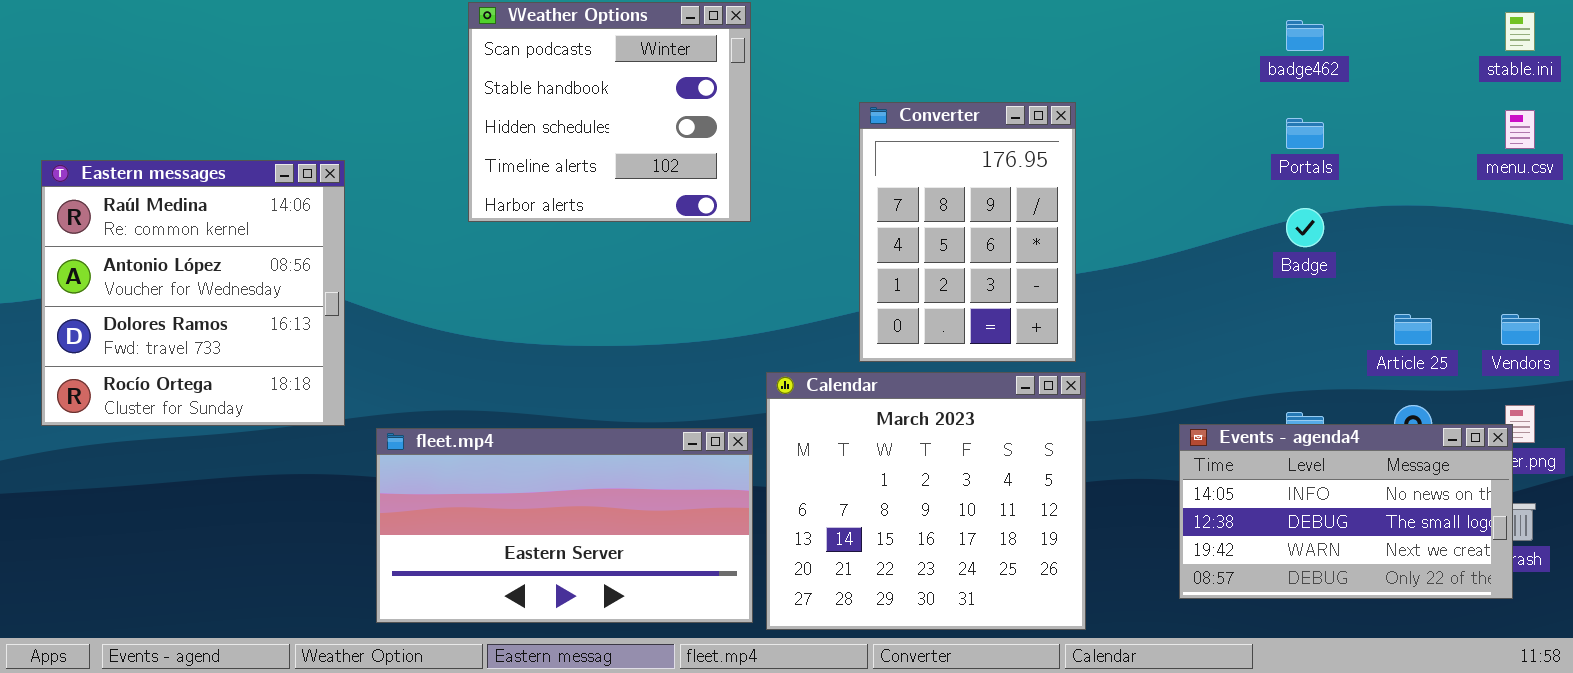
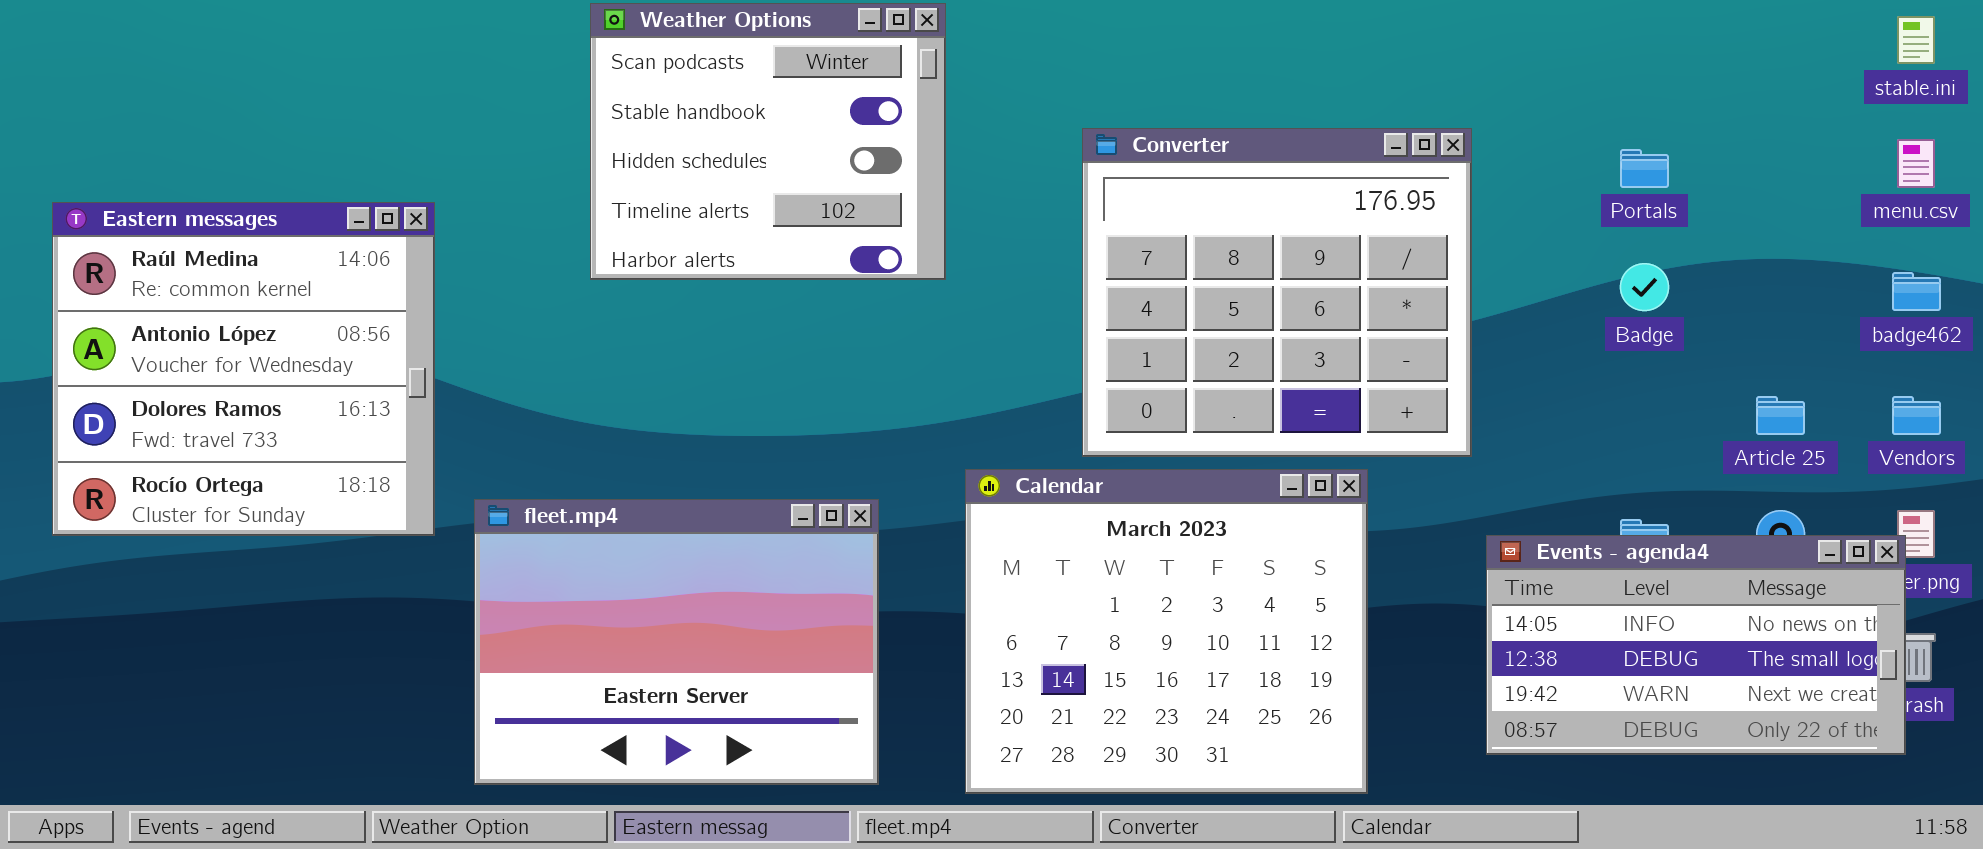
badge462: [1286,20,1324,51] -> [1892,272,1941,311], moved
Converter: [859,102,1076,362] -> [1082,128,1472,457], resized
fleet.mp4: [376,428,753,623] -> [474,499,879,785], resized

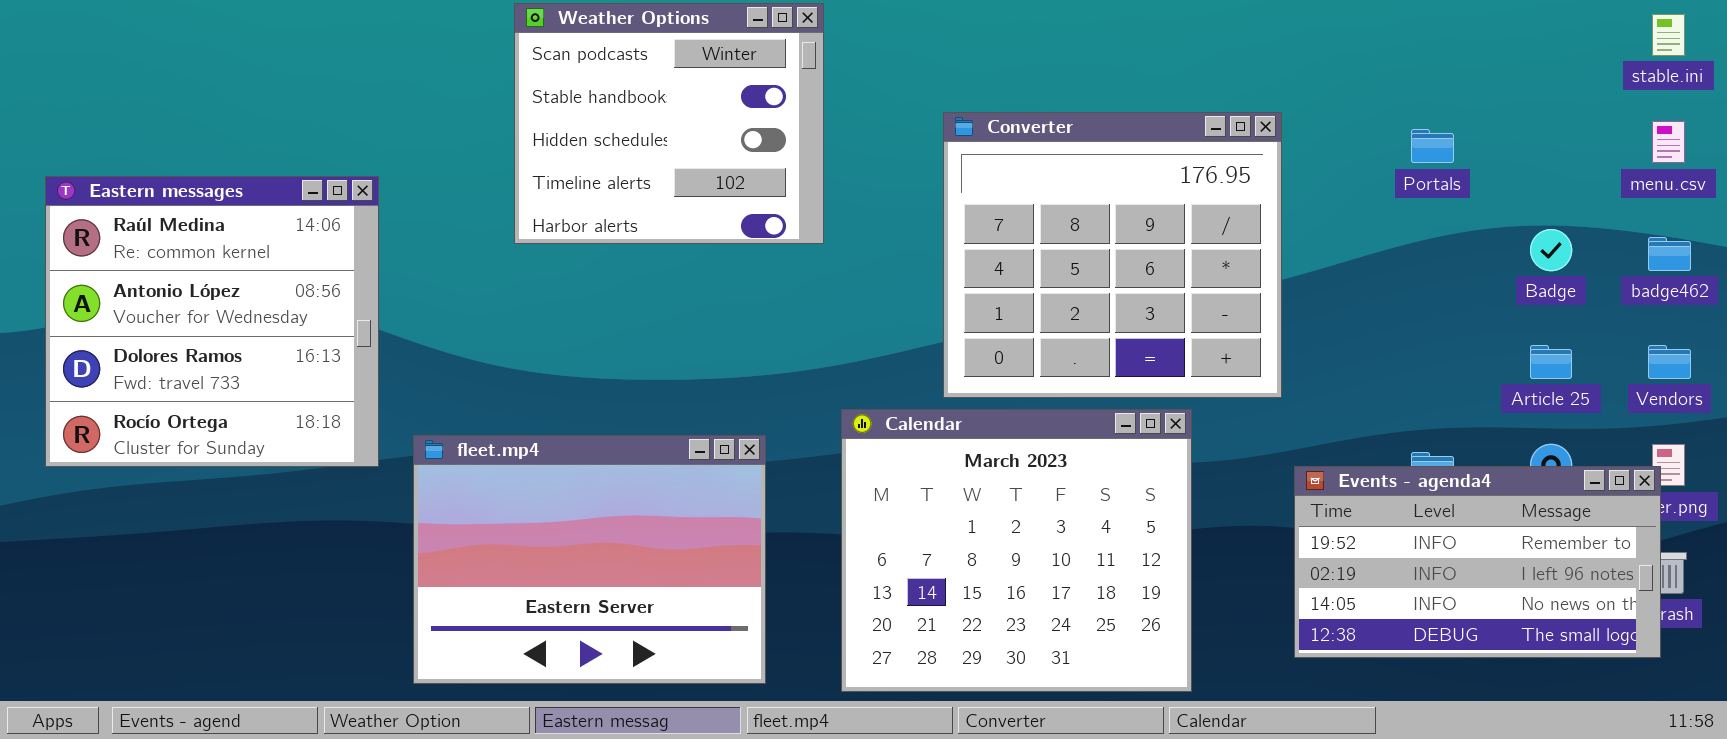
Badge: [1620,263,1669,311] -> [1530,229,1572,271], moved
Events - agenda4: [1486,535,1906,755] -> [1294,466,1661,658], scrolled up 2 rows

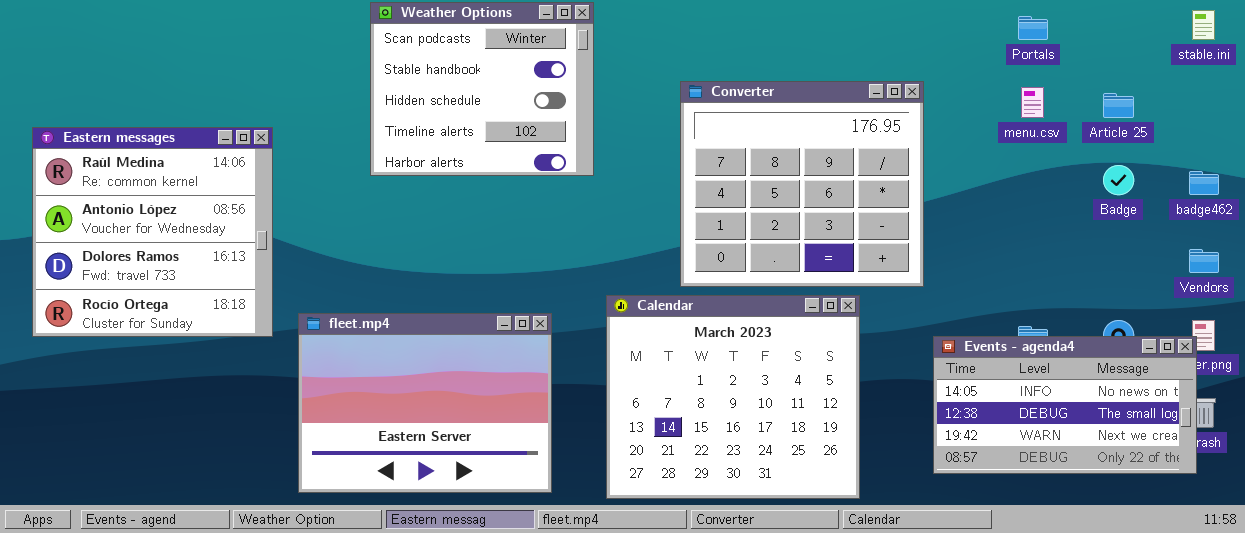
menu.csv: [1652,121,1685,163] -> [1021,87,1044,118], moved
Portals: [1411,129,1454,163] -> [1018,16,1048,40], moved
Article 25: [1530,345,1572,379] -> [1103,93,1134,118], moved
Events - agenda4: [1294,466,1661,658] -> [933,336,1197,474], scrolled down 2 rows

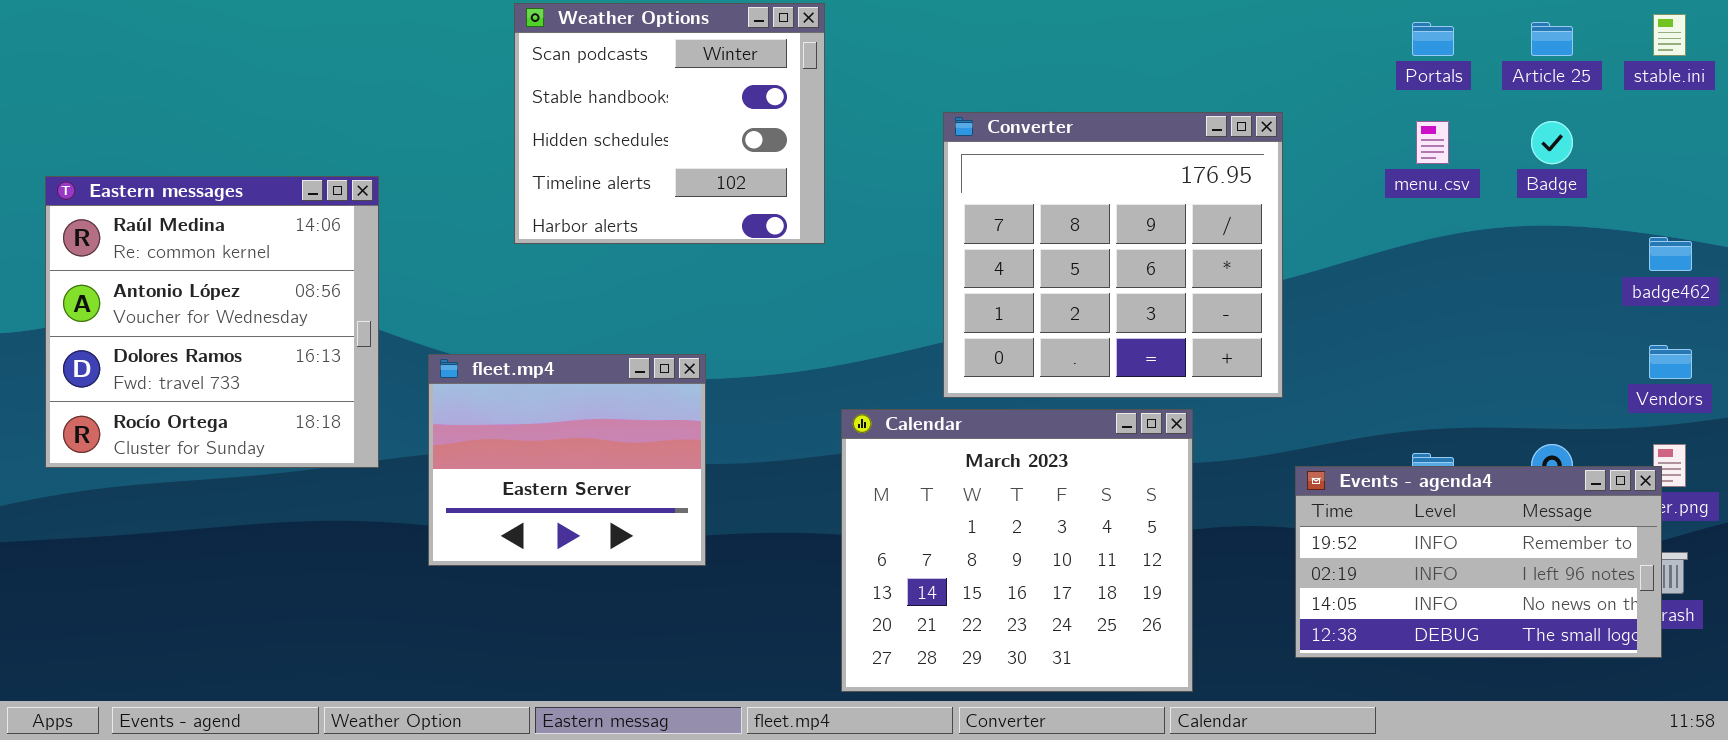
Article 25: [1103,93,1134,118] -> [1531,22,1573,56], moved
Badge: [1103,165,1134,195] -> [1531,121,1573,164], moved
fleet.mp4: [298,313,552,493] -> [428,354,706,566], moved, resized
Events - agenda4: [933,336,1197,474] -> [1295,466,1662,658], scrolled up 2 rows

